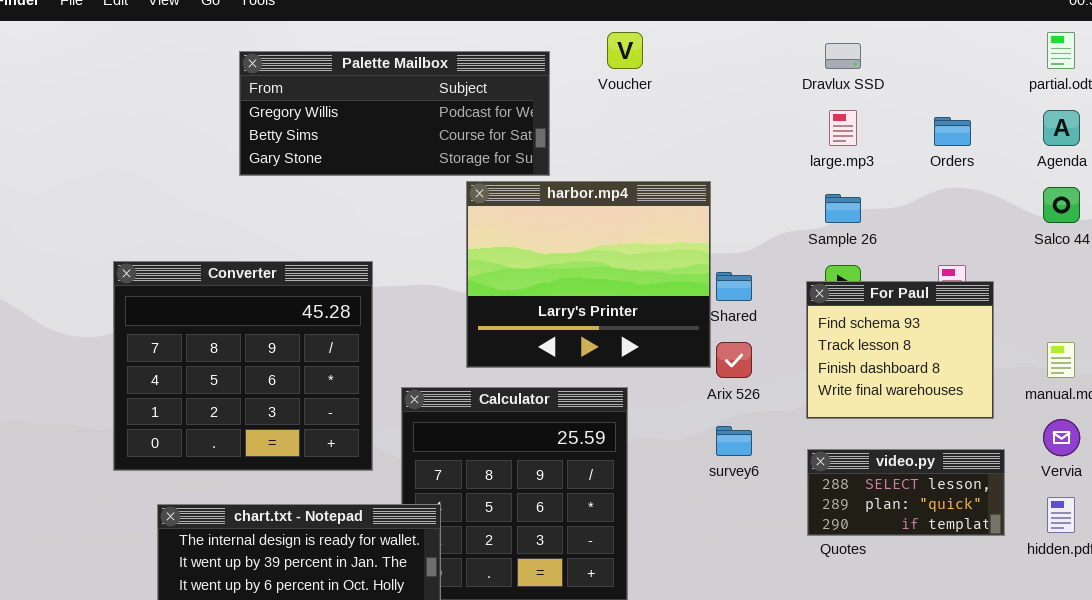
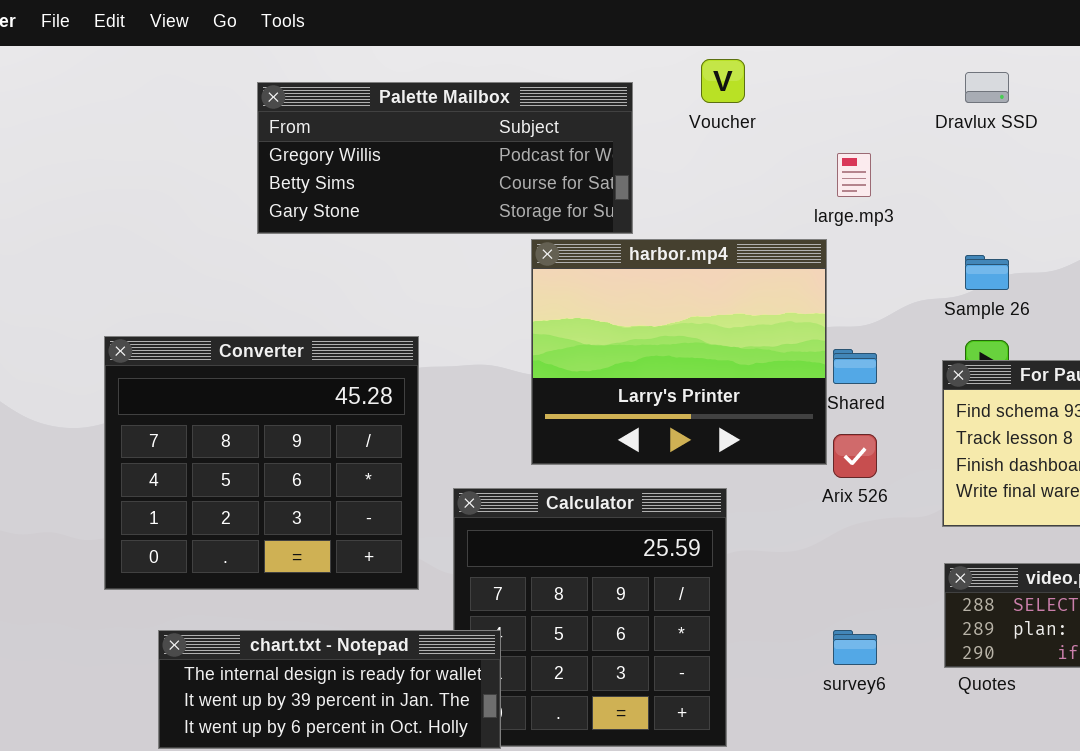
large.mp3: [829,110,857,146] -> [837,153,871,197], moved
survey6: [716,426,752,456] -> [833,630,877,665], moved

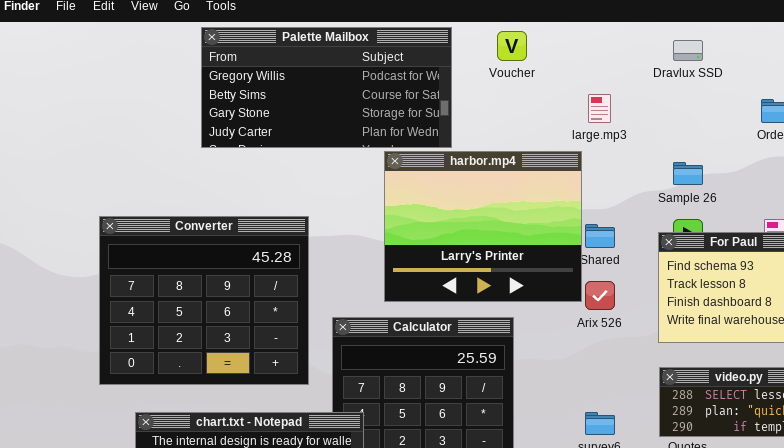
Palette Mailbox: [257,82,633,234] -> [201,27,452,148], resized

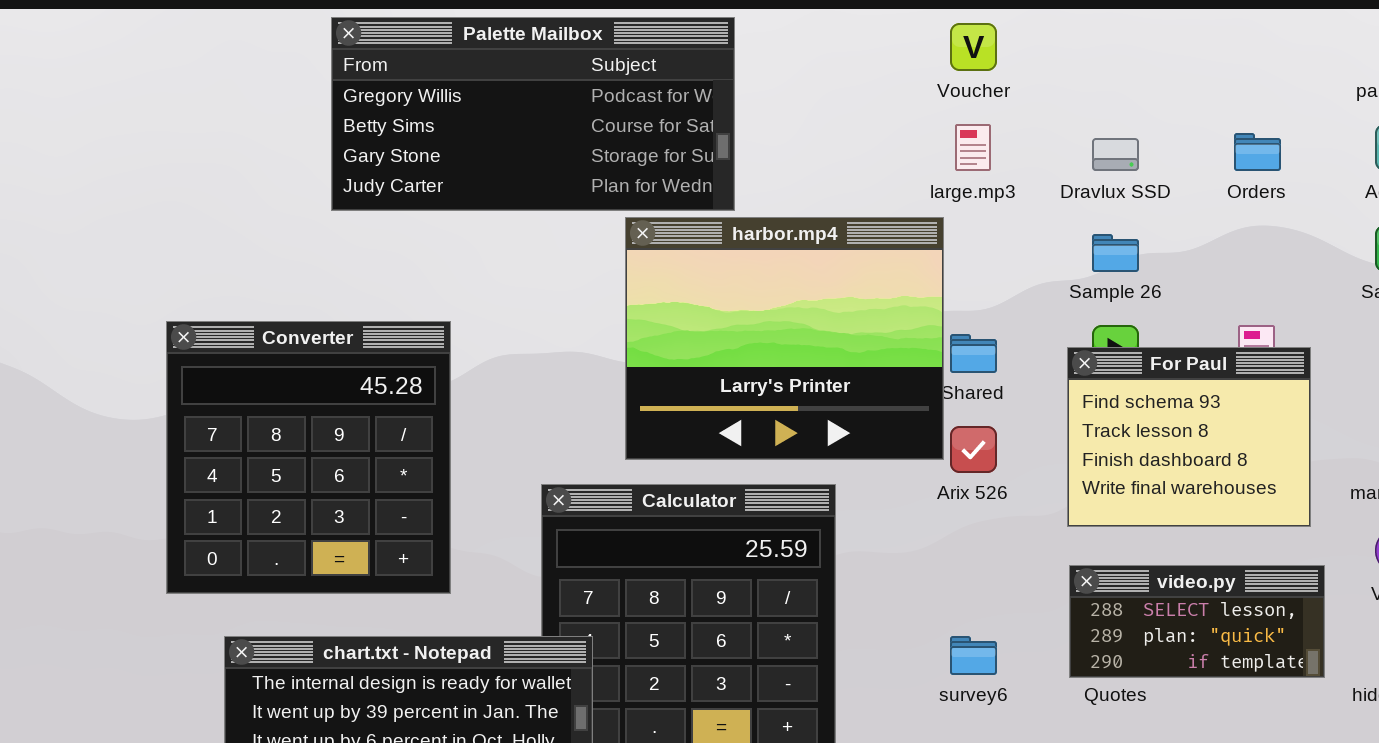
Voucher: [497,31,527,61] -> [950,23,997,71], moved
Dravlux SSD: [673,40,703,61] -> [1092,138,1139,171], moved
Converter: [99,216,309,385] -> [166,321,451,594], resized

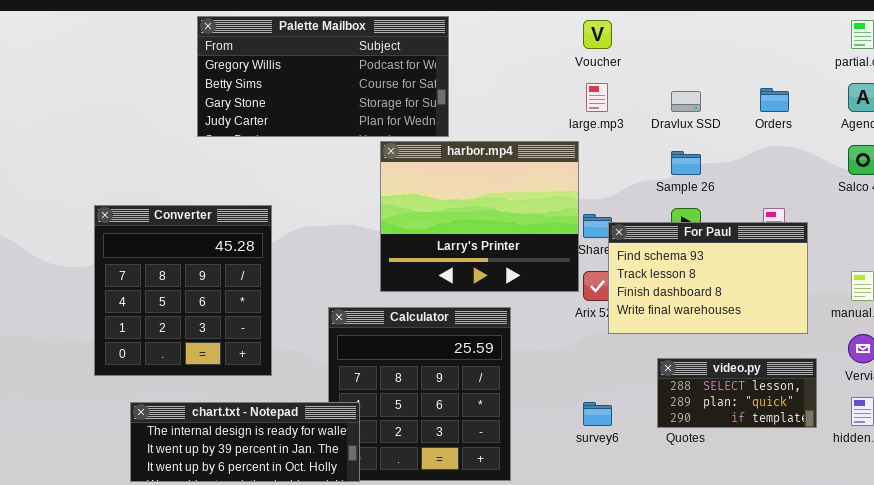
For Paul: [1067,347,1311,527] -> [608,222,808,334], resized

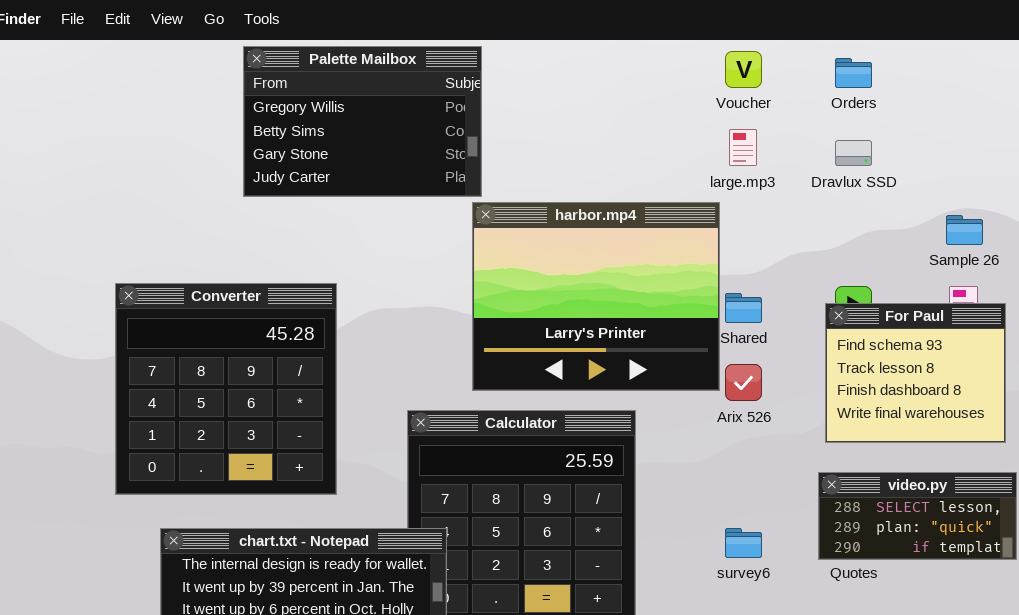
Palette Mailbox: [197,16,449,137] -> [243,46,482,197], resized
Orders: [760,88,789,112] -> [835,58,872,88], moved
Sample 26: [671,151,701,175] -> [946,215,983,245], moved
For Paul: [608,222,808,334] -> [825,303,1006,443], resized

